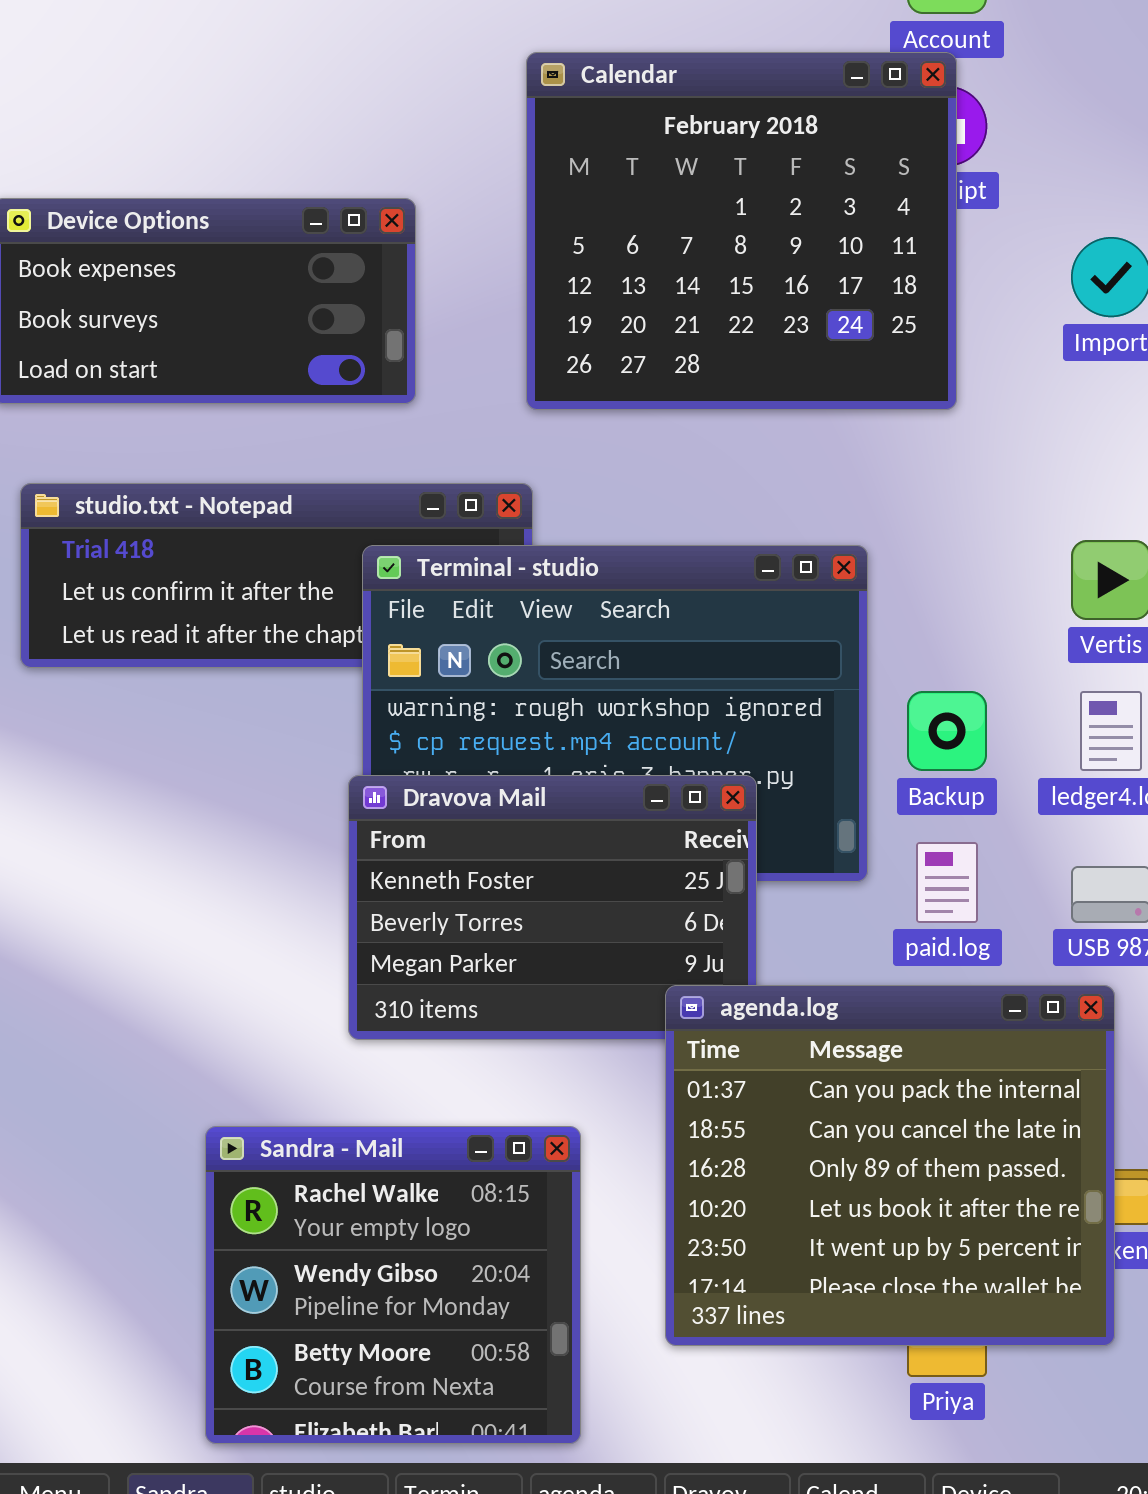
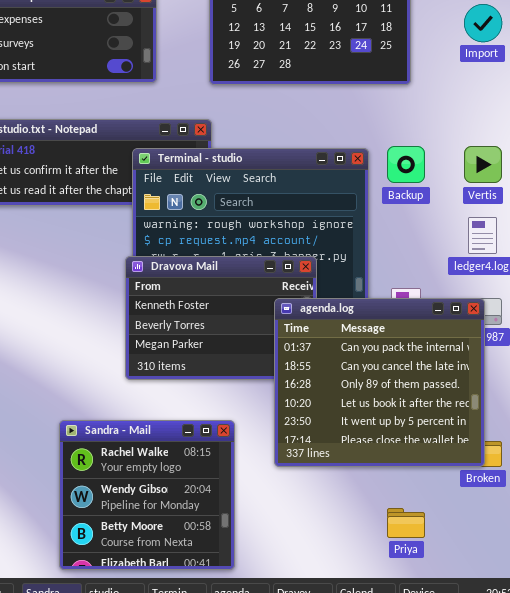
Backup: [907,691,987,771] -> [387,146,425,183], moved
agenda.log: [665,985,1115,1346] -> [274,298,485,467], moved

